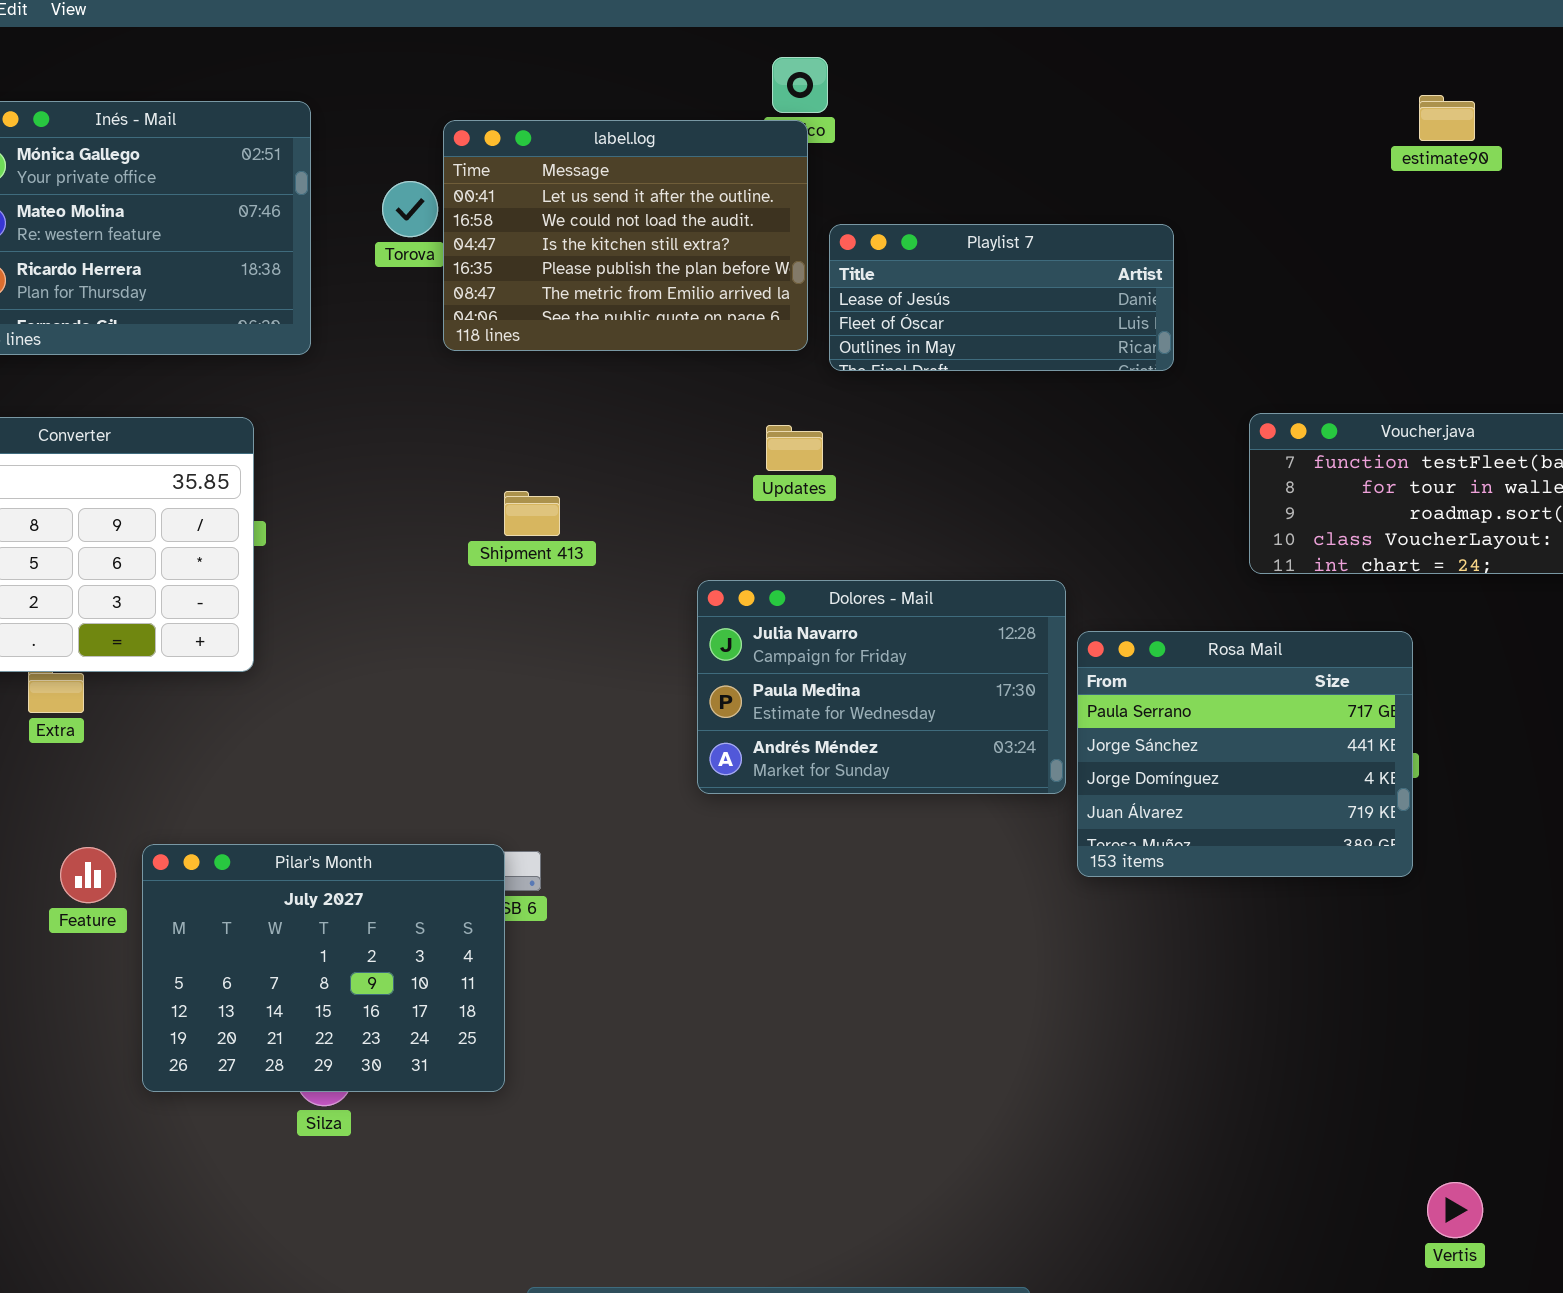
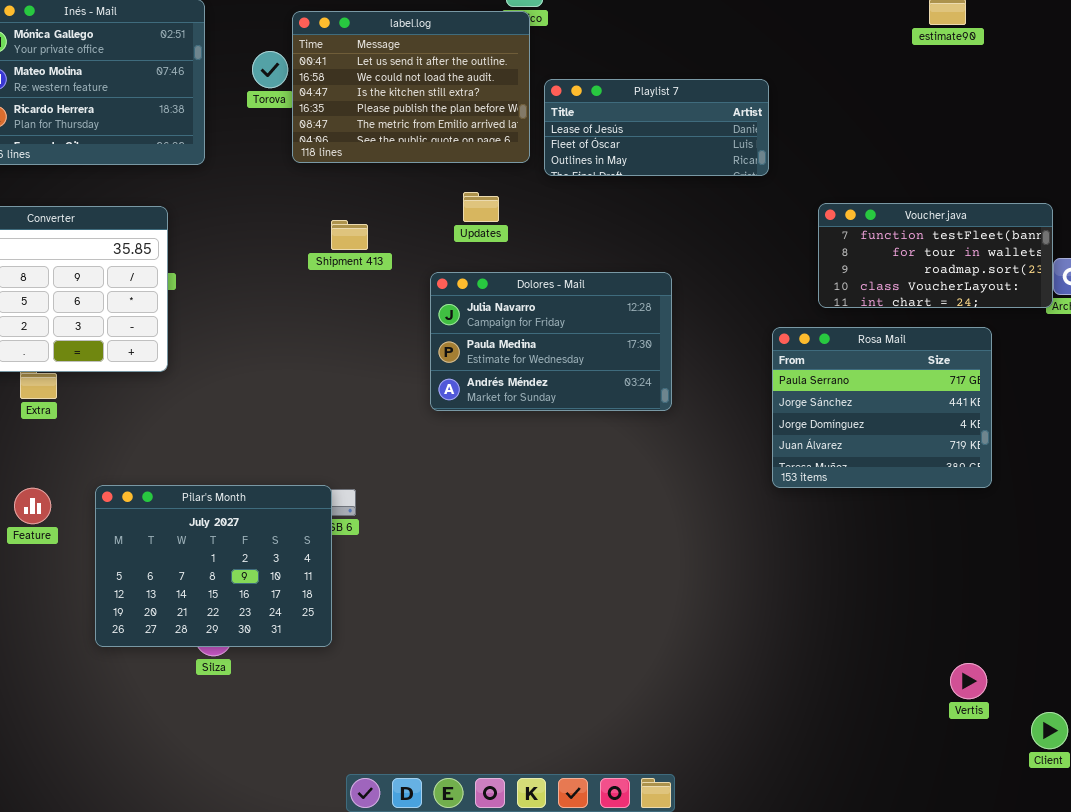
Updates: [766,425,823,471] -> [463,192,499,222], moved
Shipment 413: [504,491,560,536] -> [331,220,368,250], moved
Dolores - Mail: [697,580,1066,794] -> [430,272,672,411], moved
Rosa Mail: [1077,631,1413,877] -> [772,327,992,488], moved
Feature: [60,847,116,903] -> [14,488,51,524], moved
Vertis: [1427,1182,1483,1238] -> [950,663,987,699], moved

